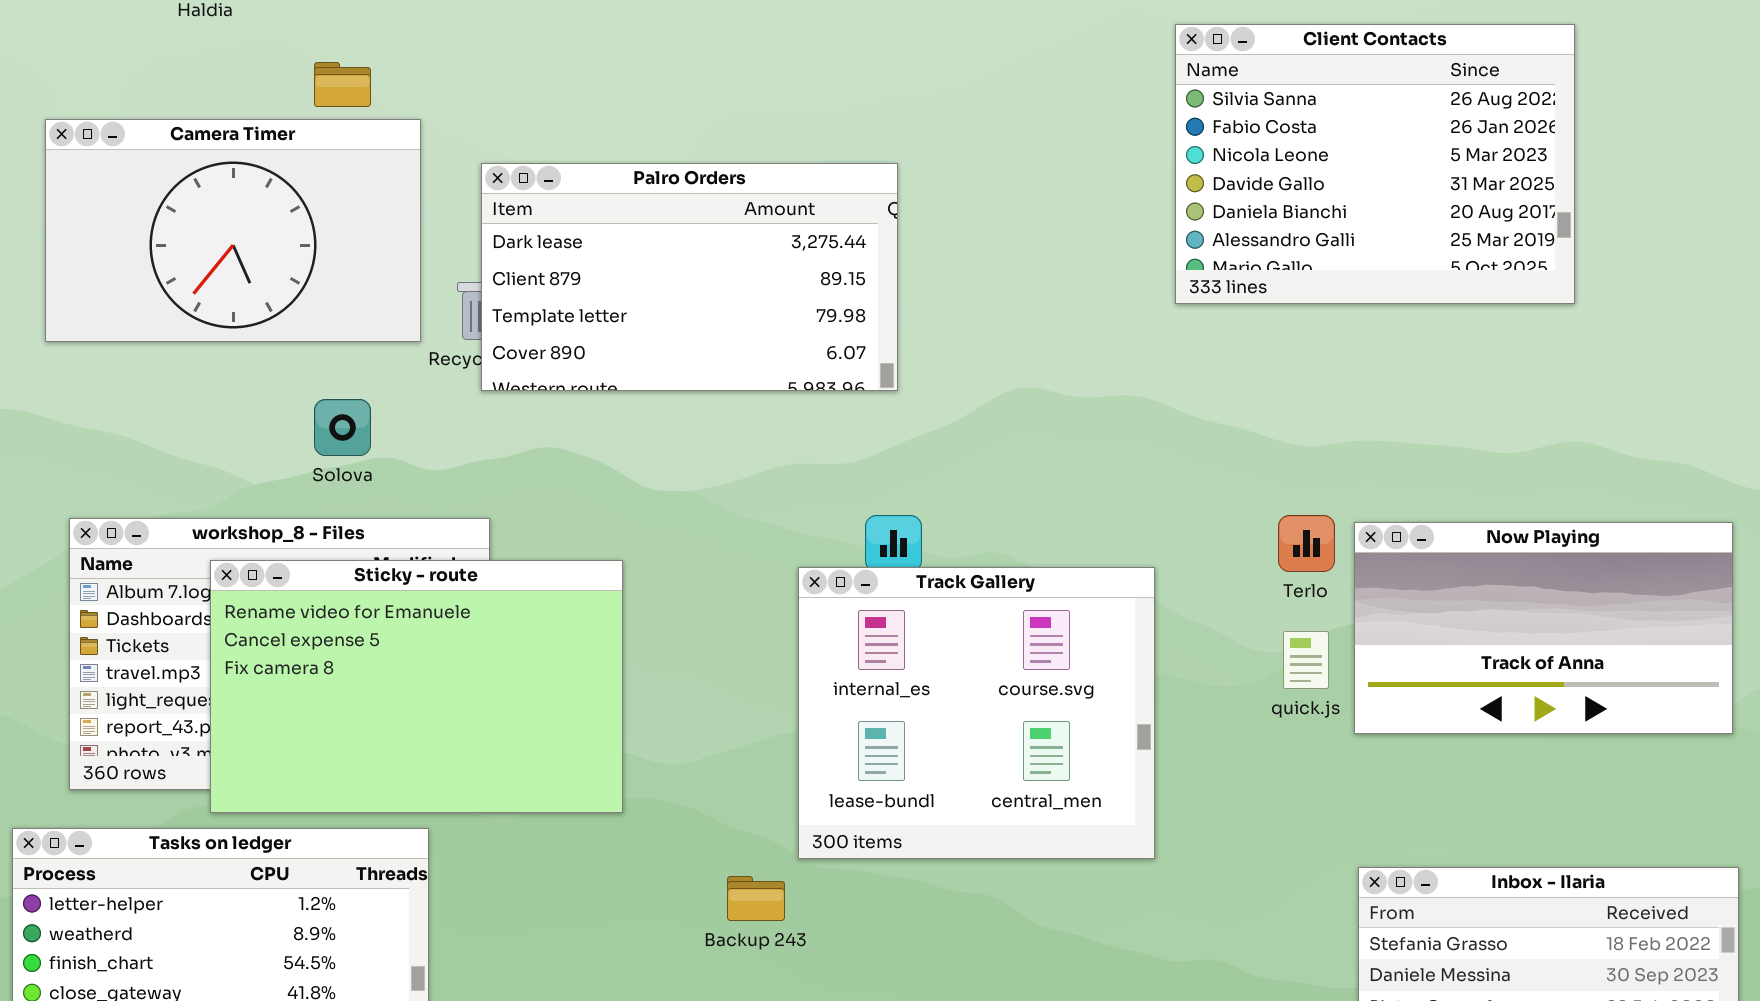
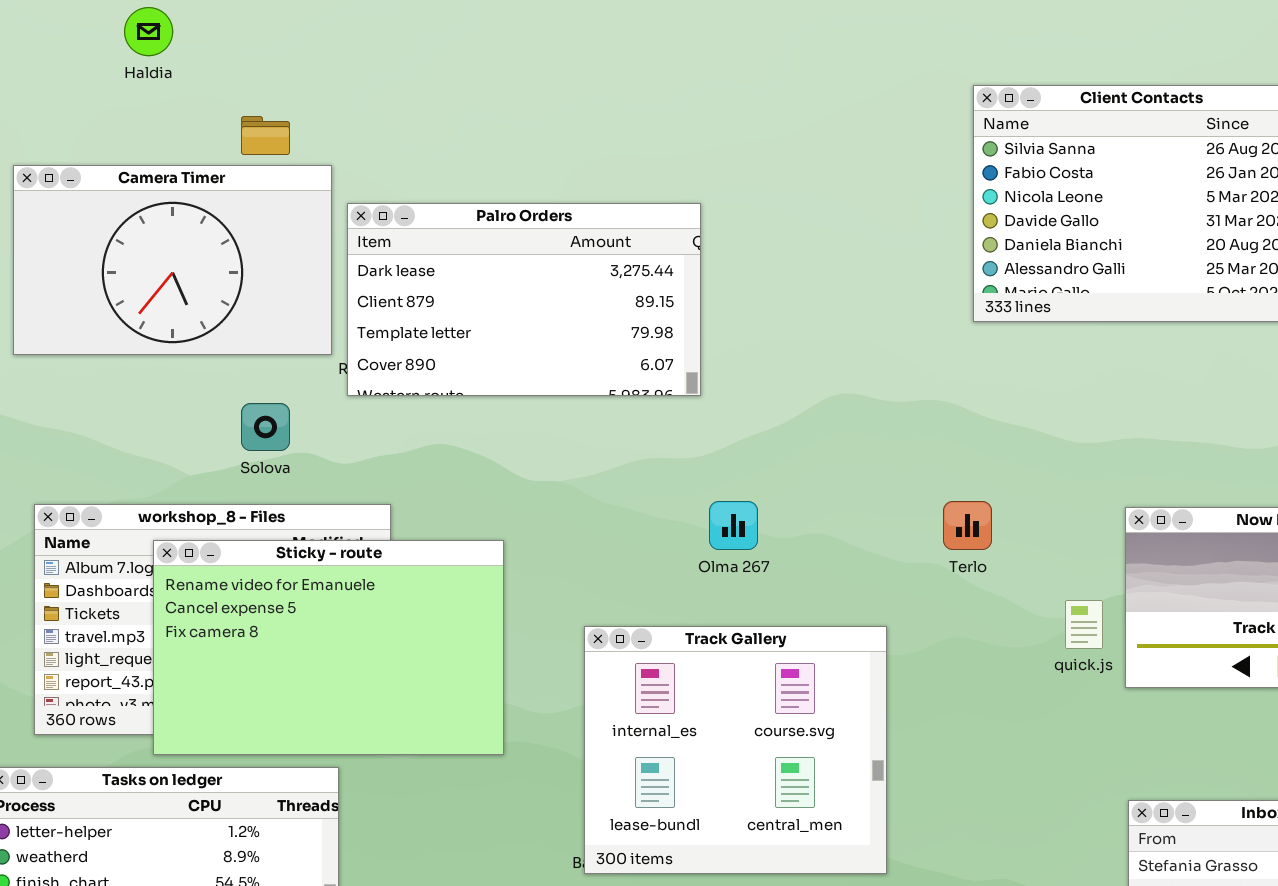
Palro Orders: [481,163,898,391] -> [347,203,701,396], moved
Terlo: [1278,515,1335,572] -> [943,501,992,550], moved
Track Gallery: [798,567,1155,859] -> [584,626,887,874], moved

